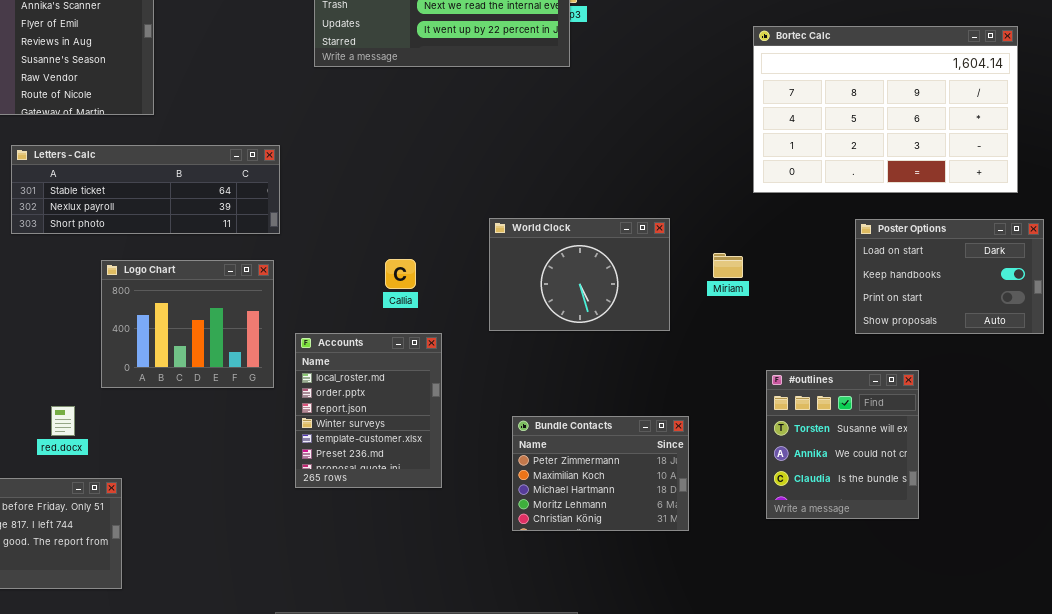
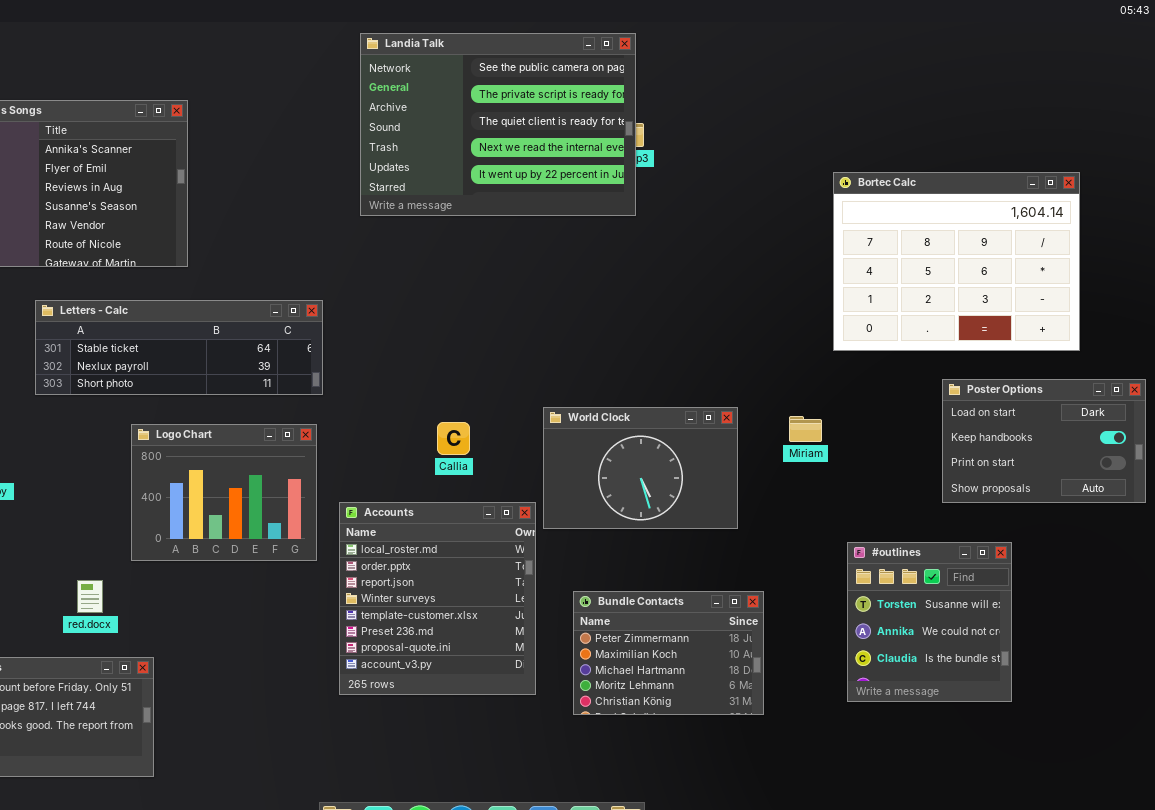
Bortec Calc: [753,26,1018,193] -> [833,172,1080,351], resized
World Clock: [489,218,670,331] -> [543,407,738,529], moved
Accounts: [295,333,442,488] -> [339,502,536,695], resized

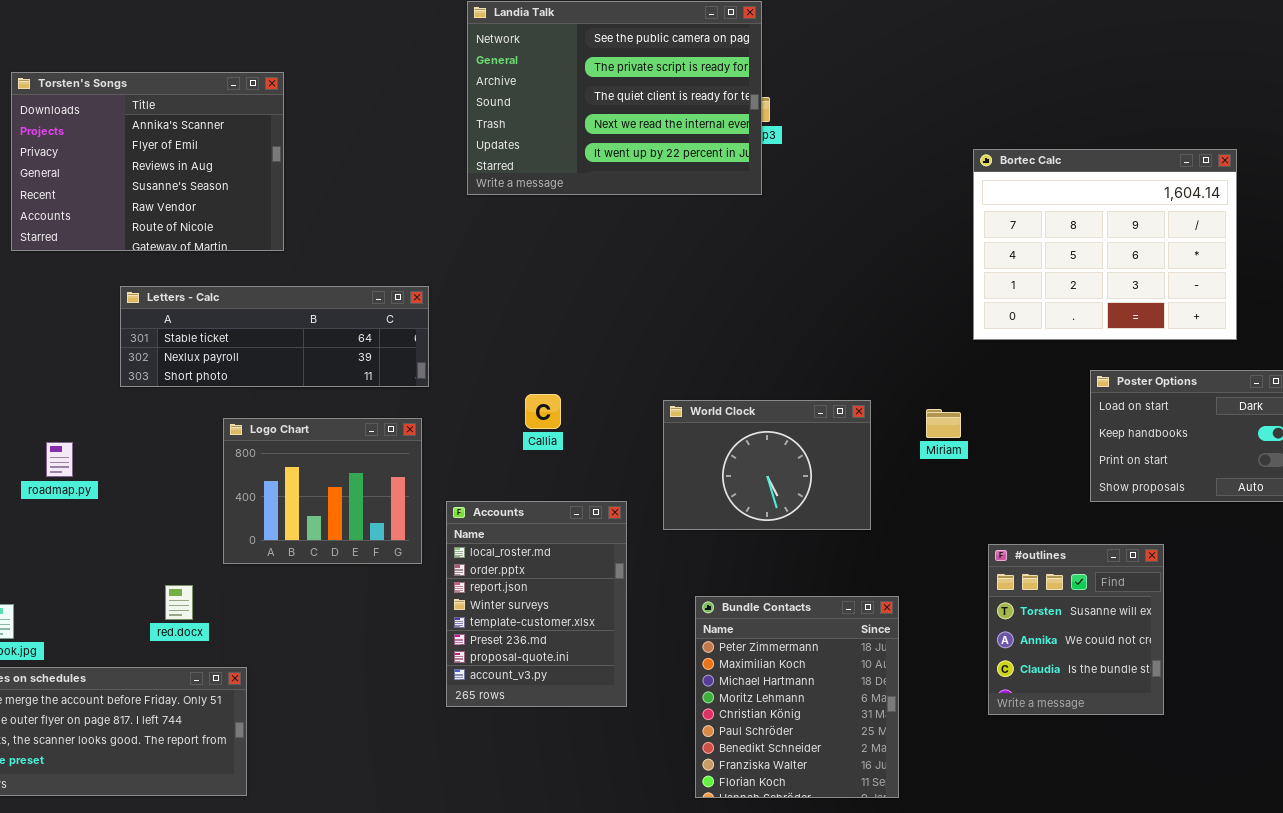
Callia: [437,422,470,455] -> [525,394,561,429], moved
Accounts: [339,502,536,695] -> [446,501,627,707], resized
Bundle Contacts: [573,591,764,715] -> [695,596,899,798], resized

